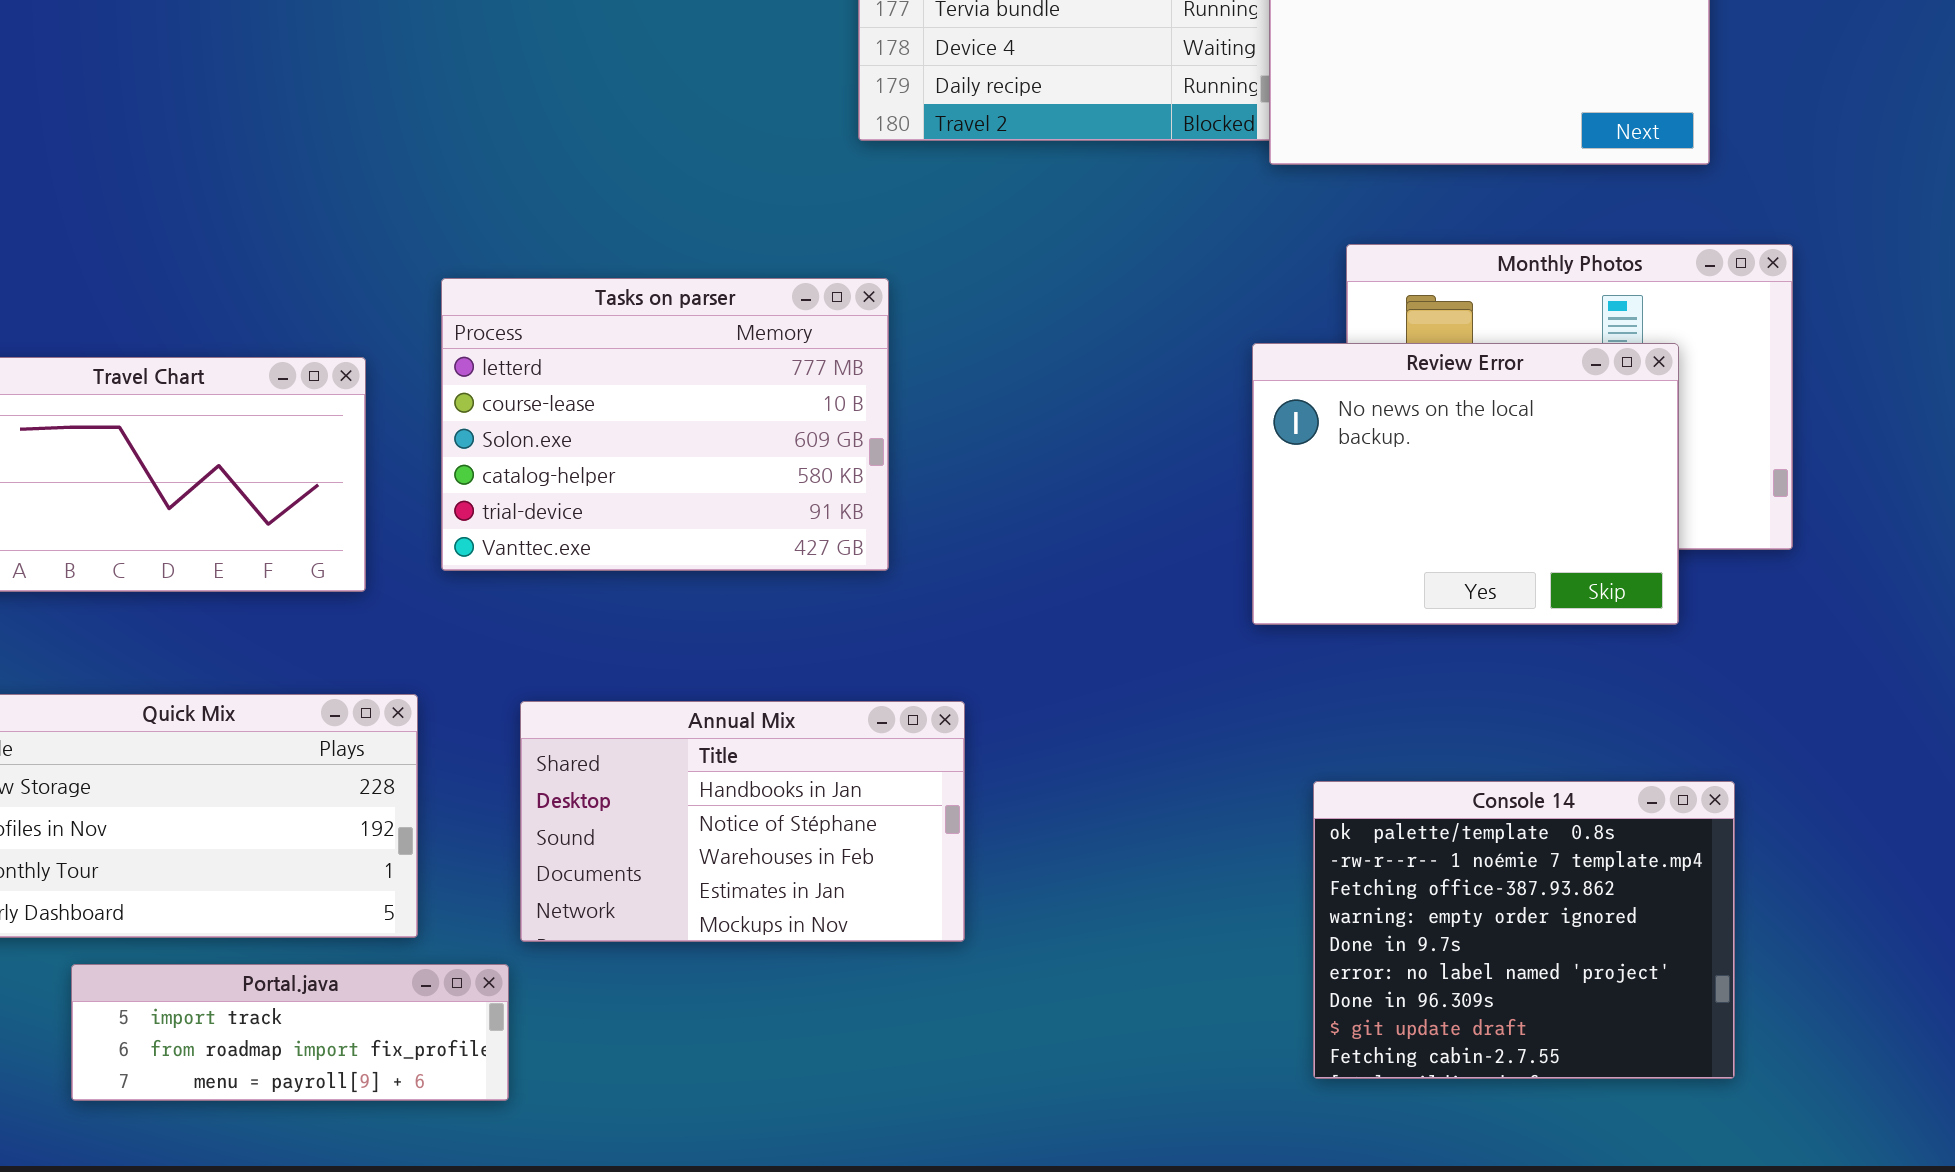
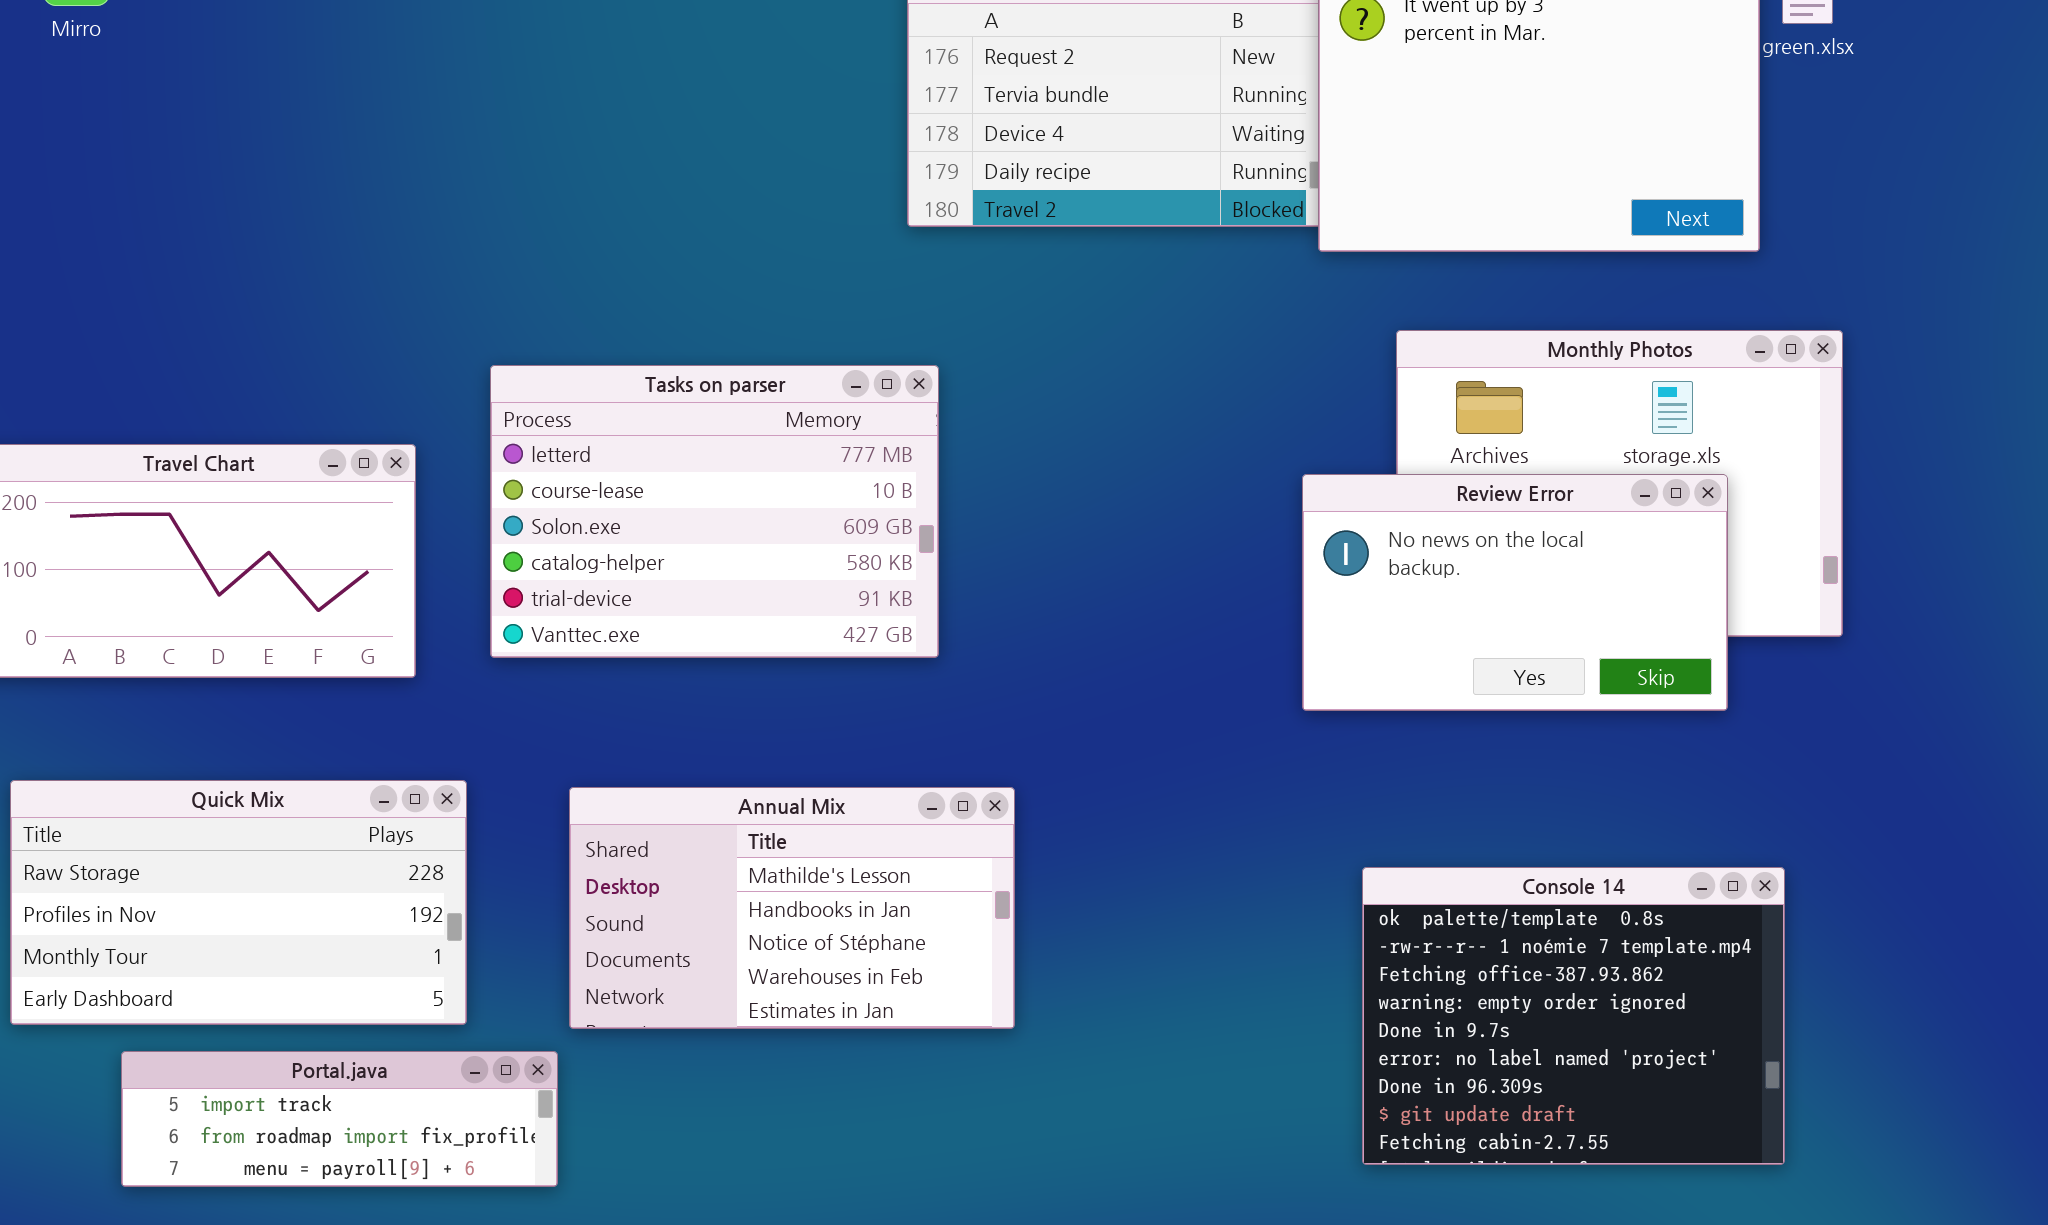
Review Error: [1252,343,1679,625] -> [1302,474,1728,711], resized
Annual Mix: [520,701,965,942] -> [569,787,1015,1029], scrolled up 1 row

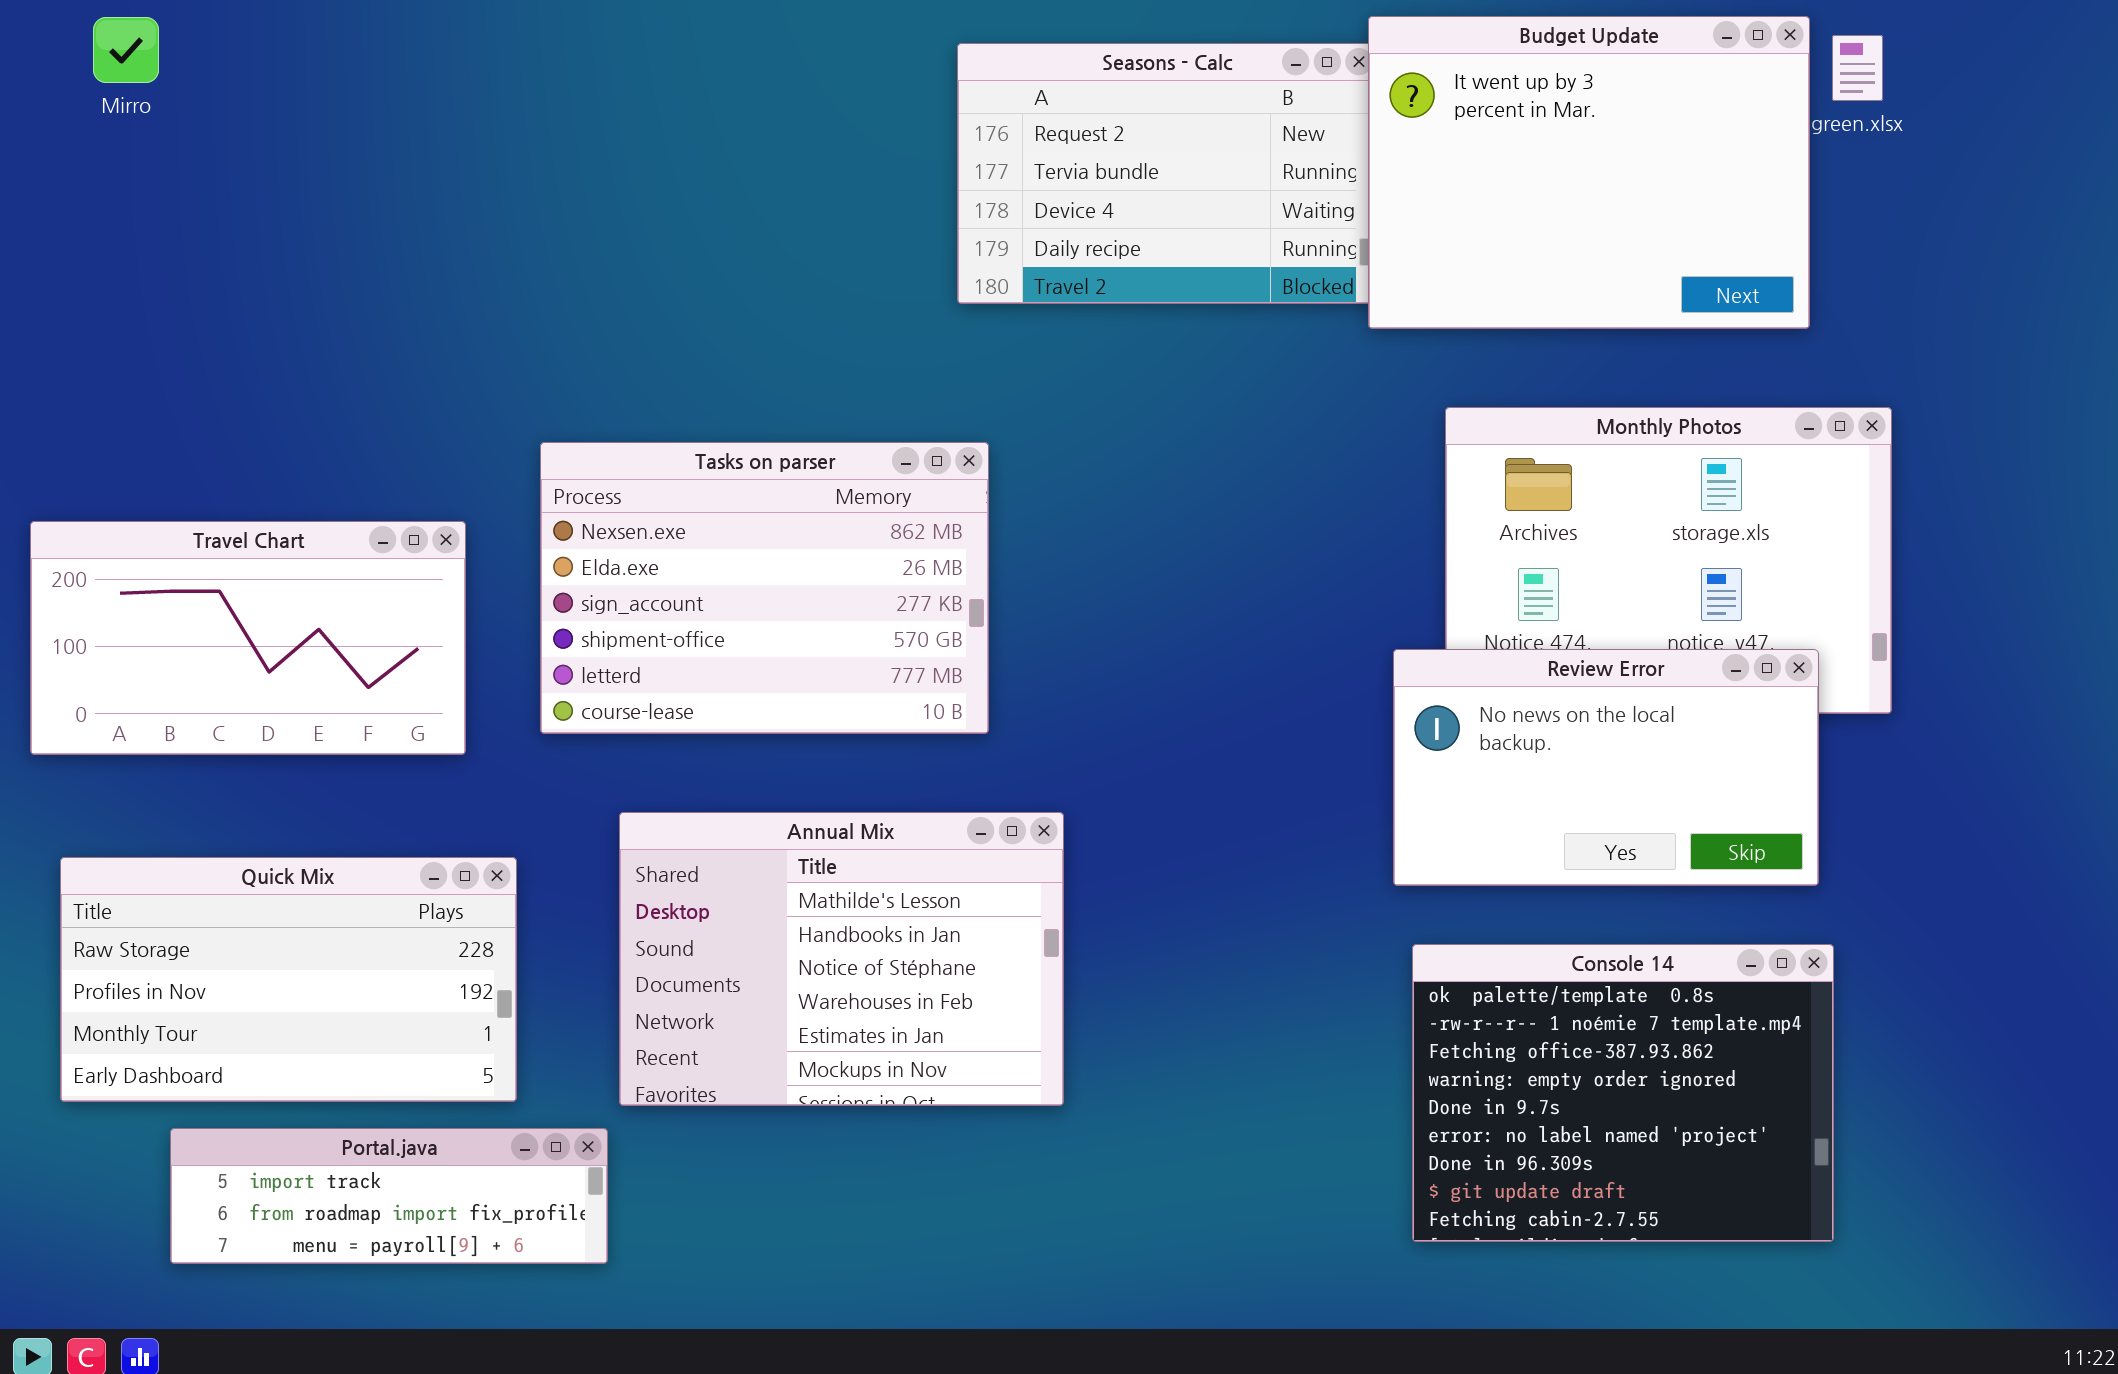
Tasks on parser: [490,365,939,658] -> [540,442,989,734], scrolled up 4 rows
Review Error: [1302,474,1728,711] -> [1393,649,1819,886], moved
Annual Mix: [569,787,1015,1029] -> [619,812,1064,1106], resized

